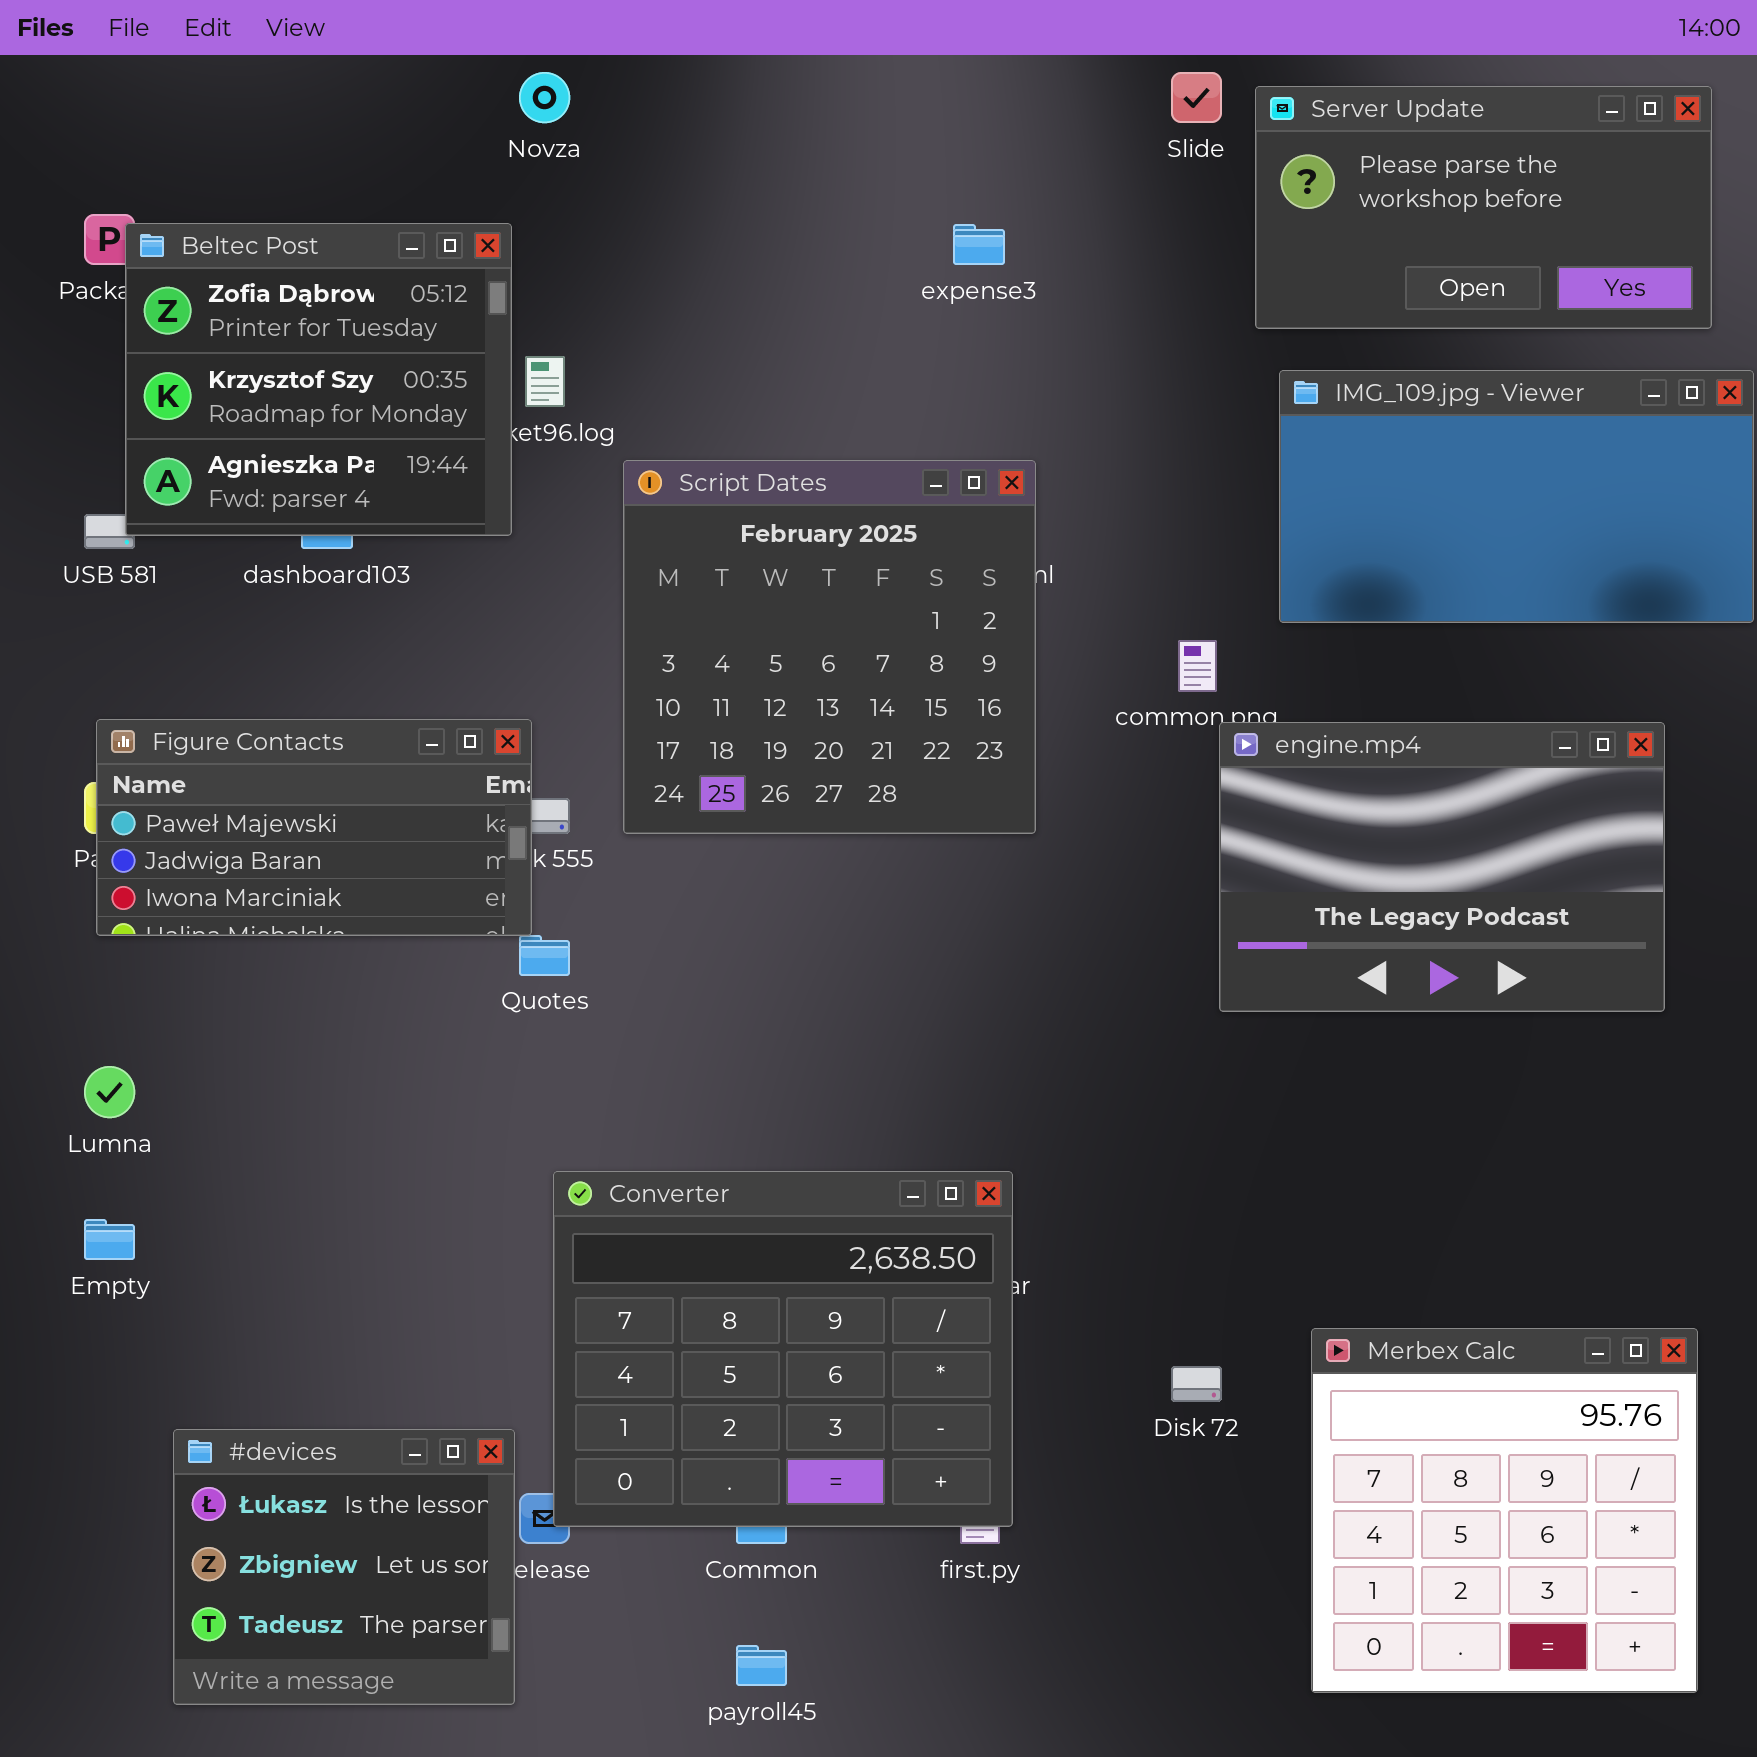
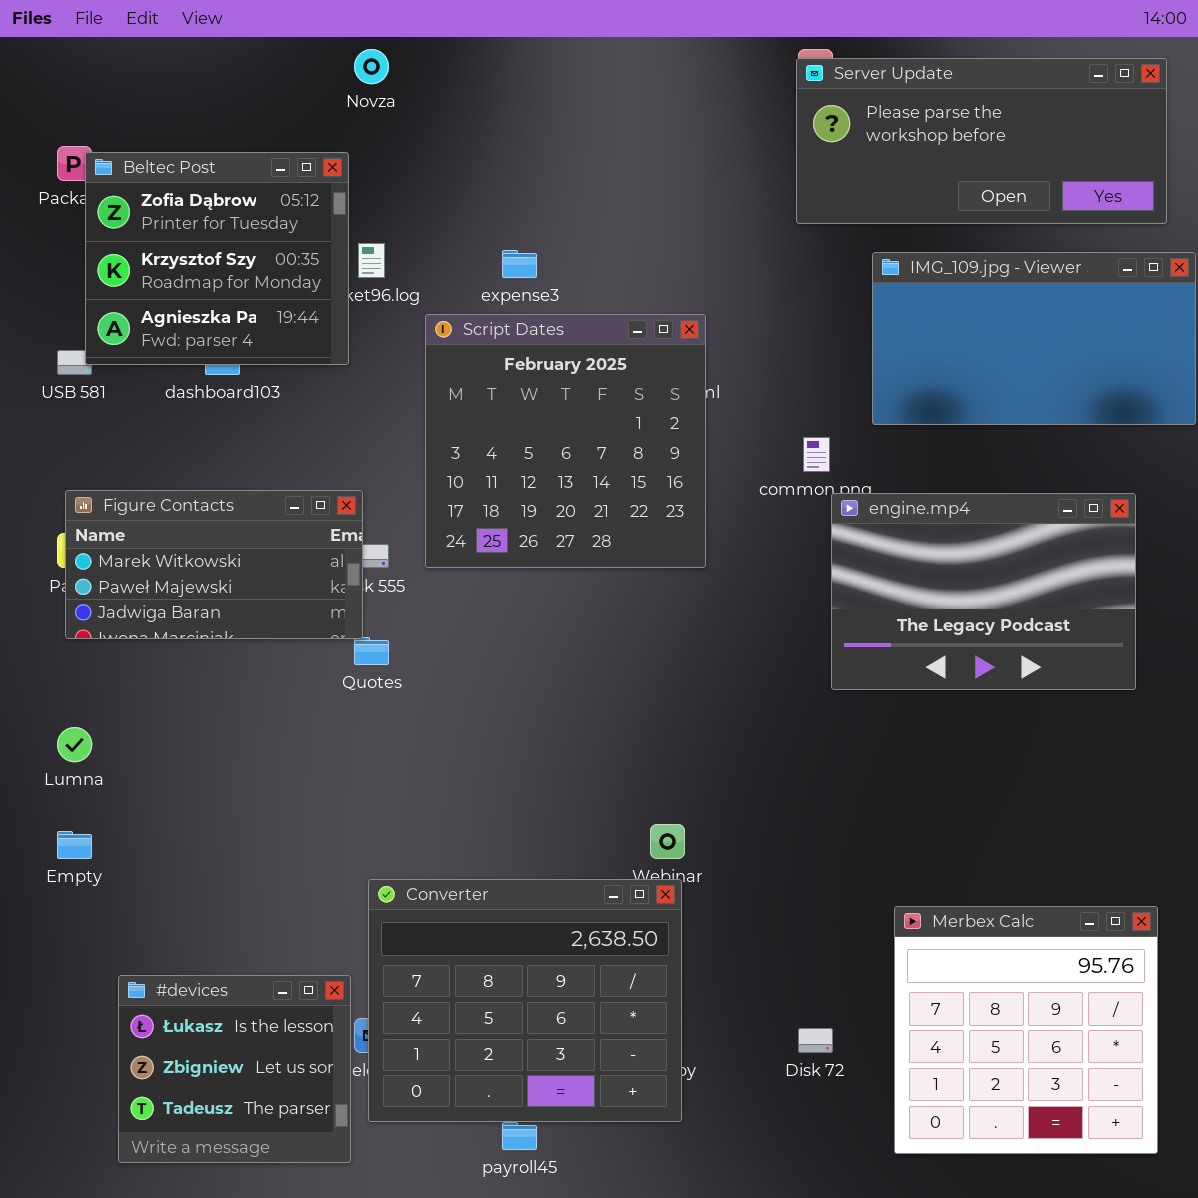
Server Update: [1255,86,1712,329] -> [796,58,1167,224], resized
expense3: [953,224,1005,265] -> [502,250,537,278], moved
Figure Contacts: [96,719,532,936] -> [65,490,363,639], scrolled up 1 row
Converter: [553,1171,1013,1527] -> [368,879,682,1122], moved
Disk 72: [1171,1366,1222,1402] -> [798,1028,833,1053], moved

